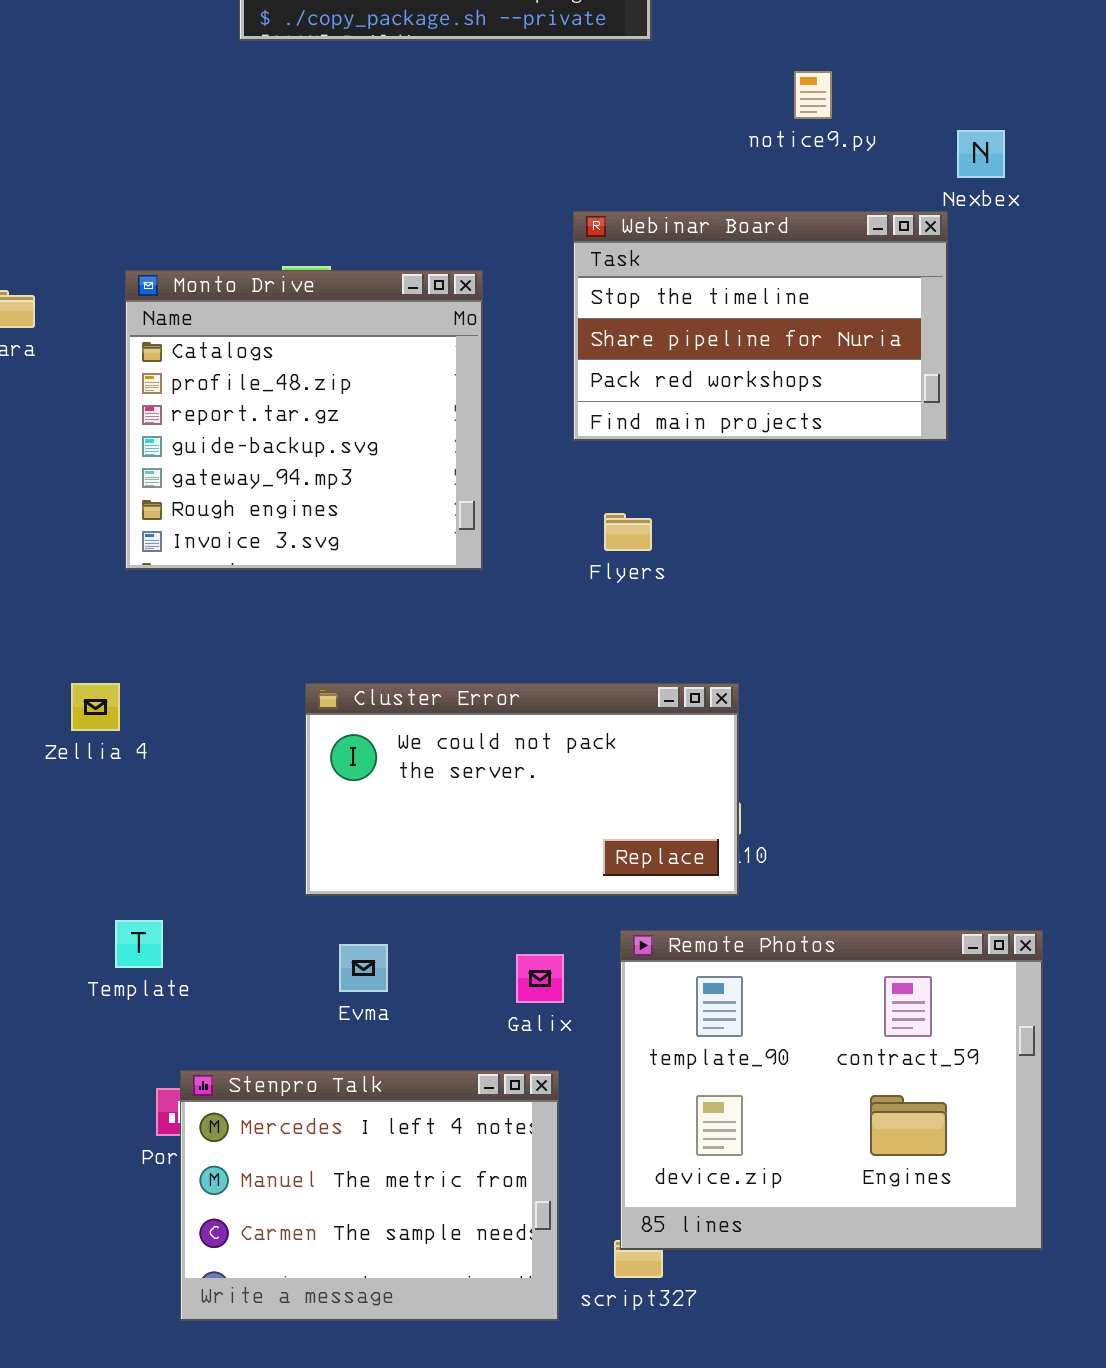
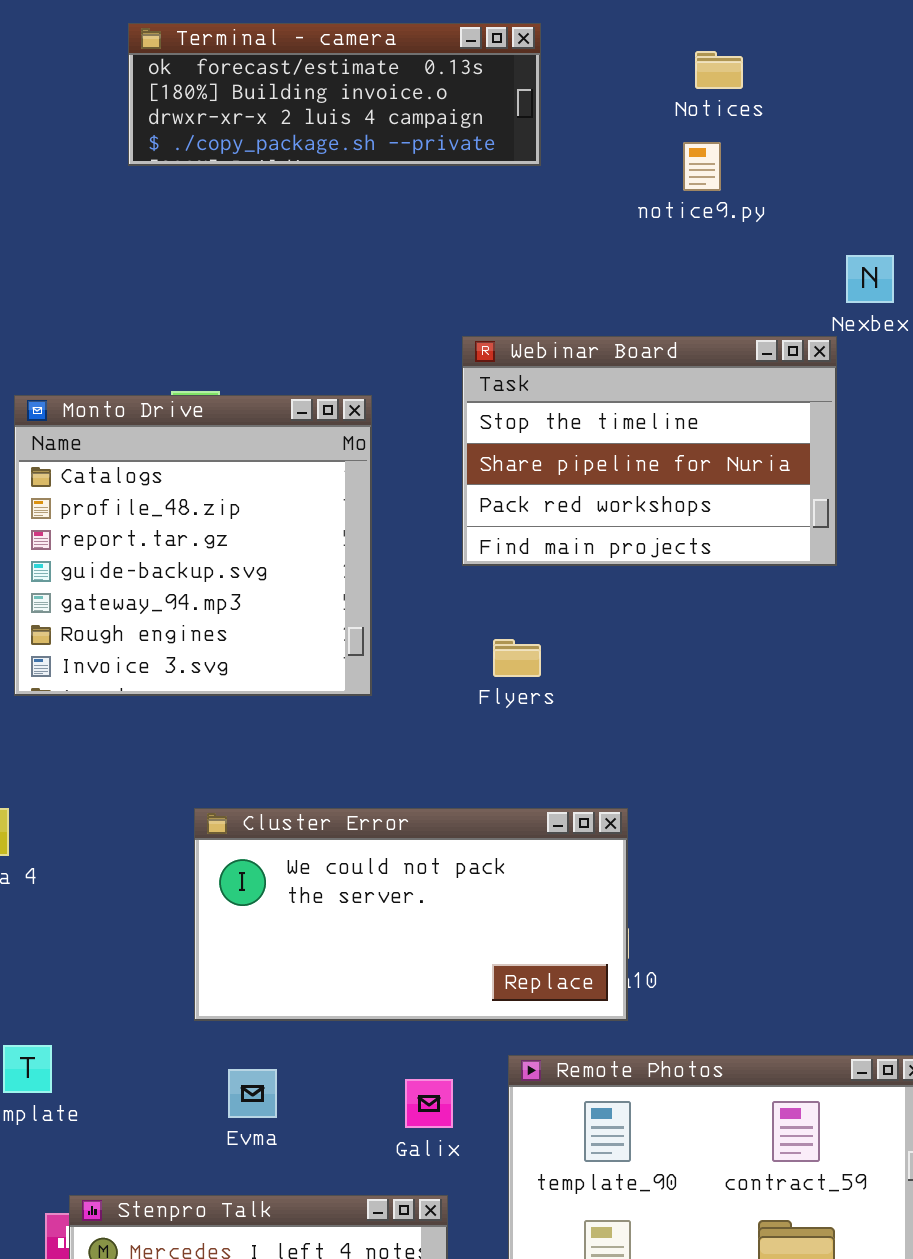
notice9.py: [794,71,832,119] -> [683,142,721,191], moved

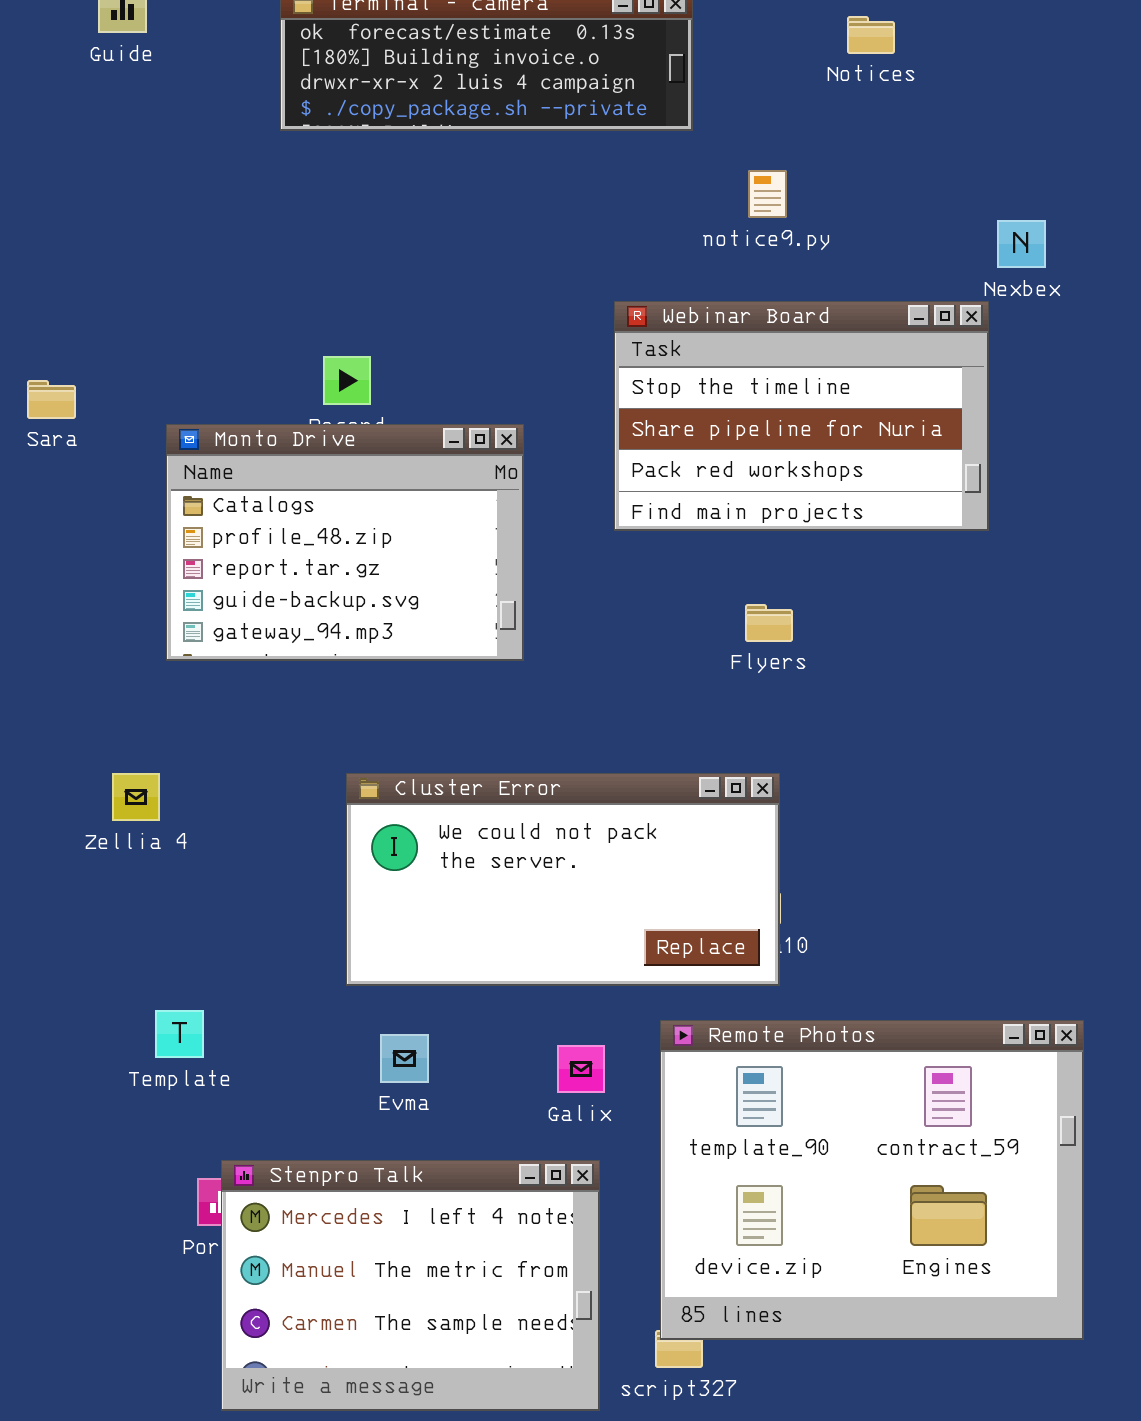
notice9.py: [683,142,721,191] -> [748,170,787,218], moved
Monto Drive: [14,395,372,696] -> [166,424,524,661], resized
Flyers: [493,639,541,677] -> [745,604,793,642], moved

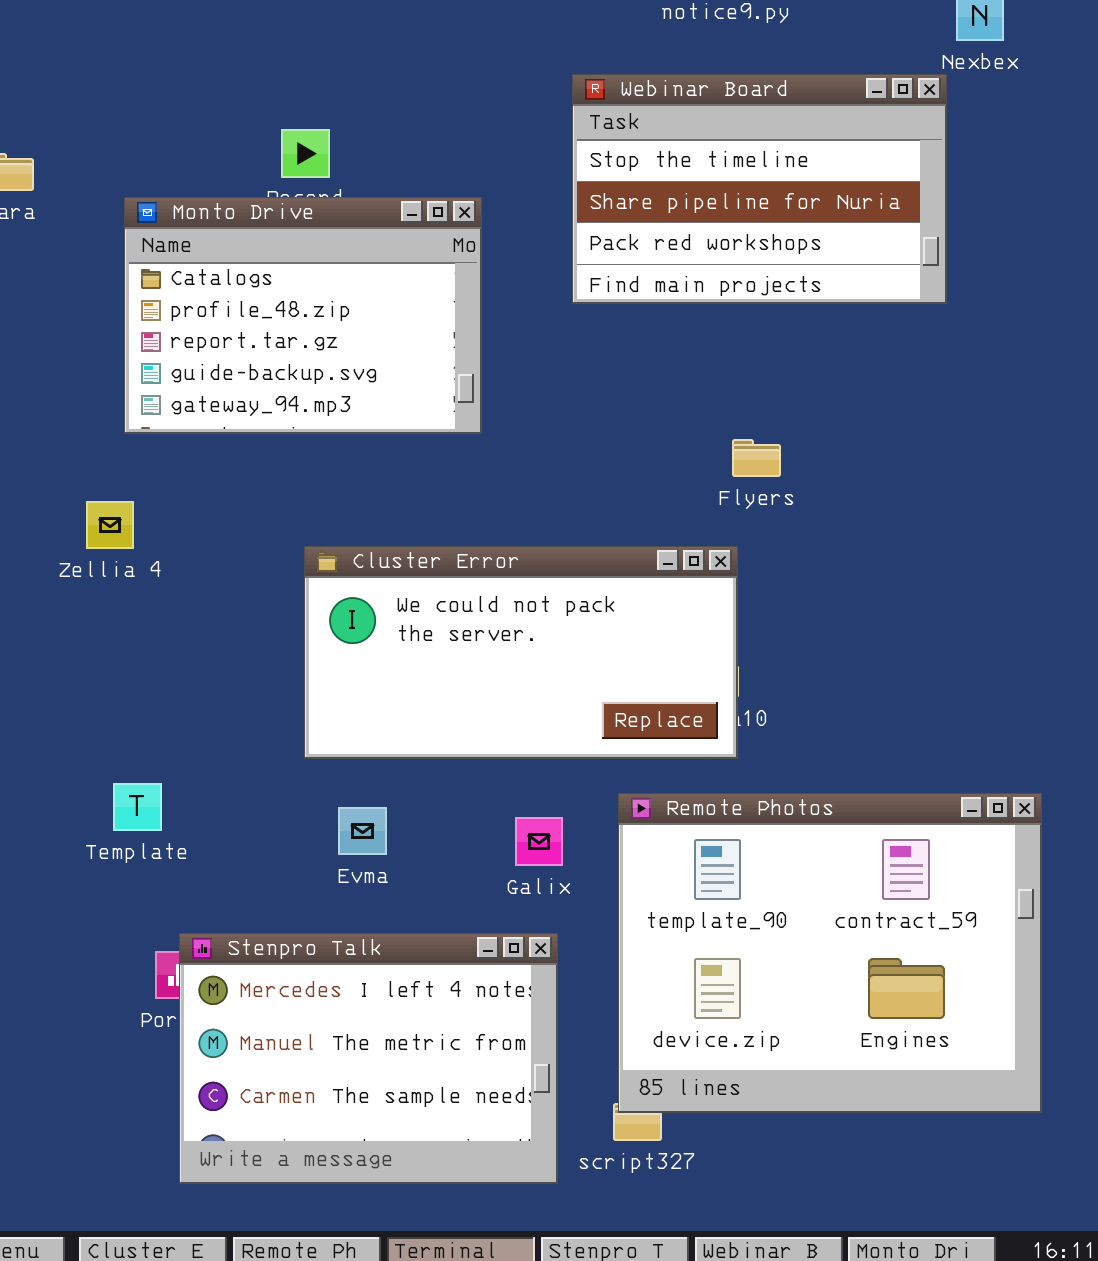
Flyers: [745,604,793,642] -> [732,439,781,477], moved
Zellia 4: [112,773,160,821] -> [86,501,134,549], moved

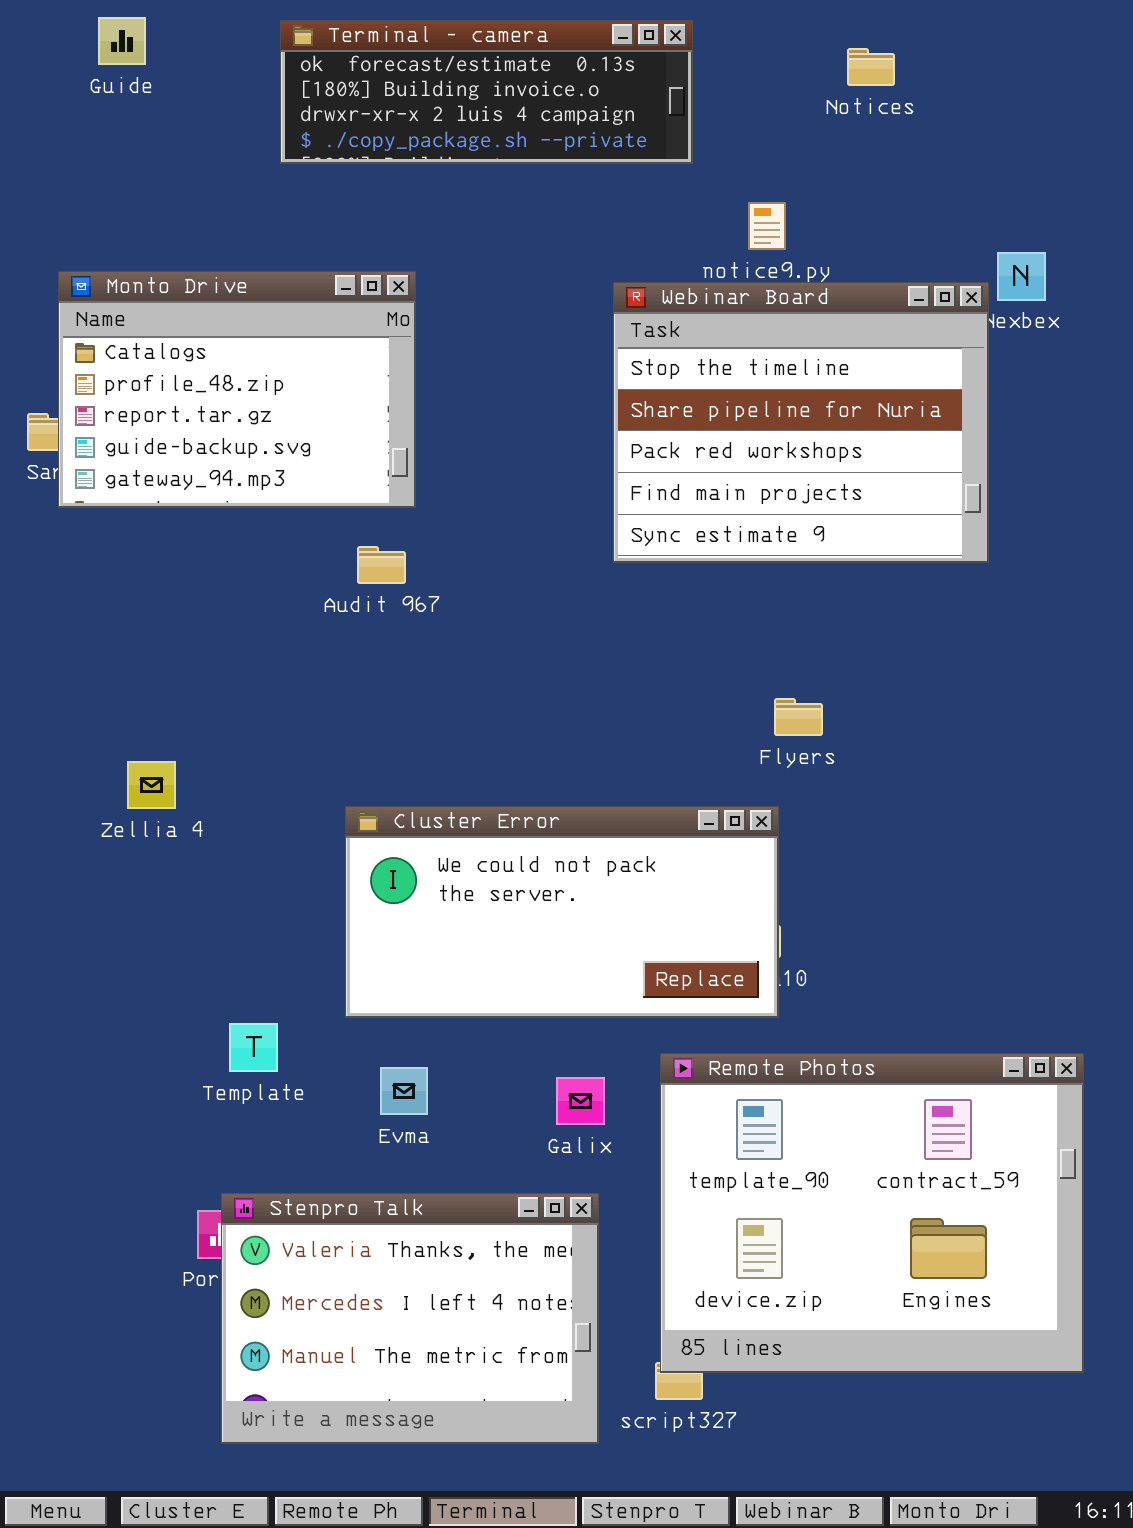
Webinar Board: [572,74,947,304] -> [613,282,989,563], resized
Monto Drive: [124,197,482,434] -> [58,271,416,508], moved
Template: [113,783,162,831] -> [229,1023,278,1072], moved
Stenpro Talk: [179,933,558,1184] -> [221,1193,599,1444], scrolled up 1 row

